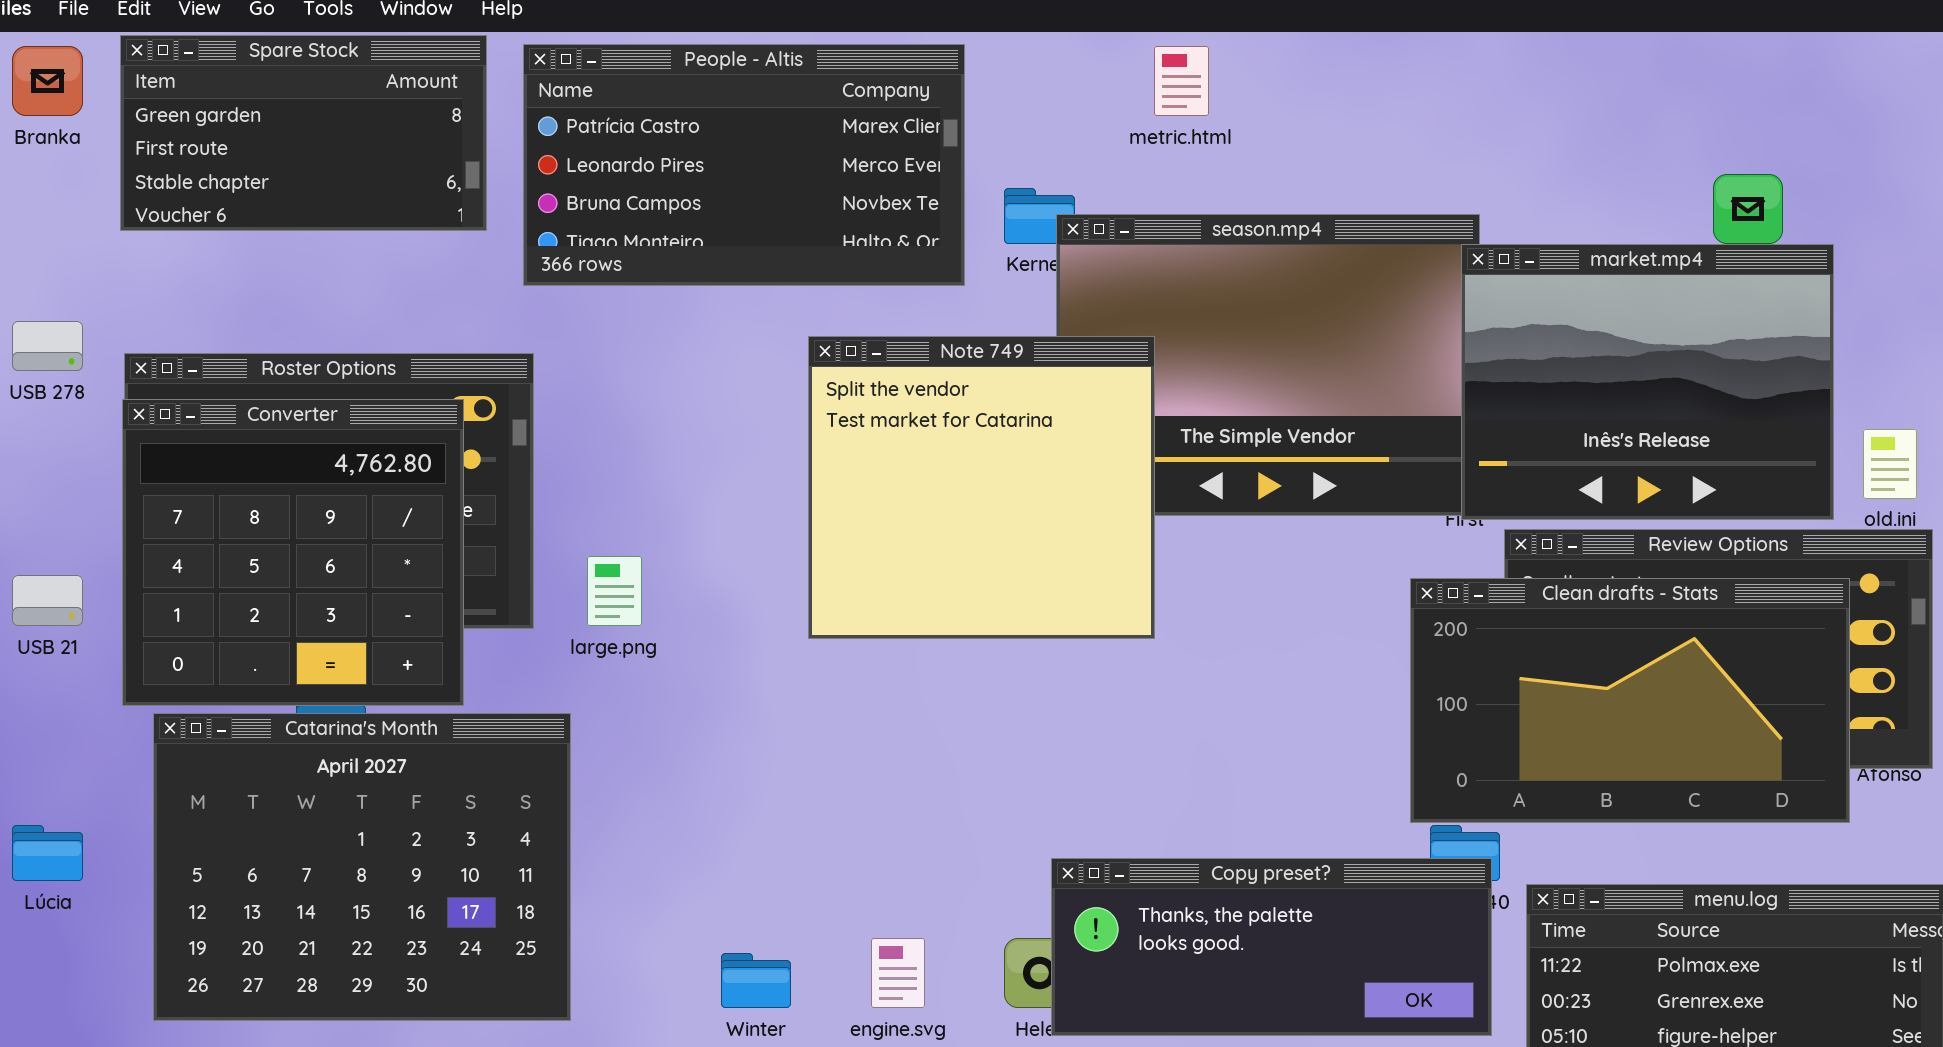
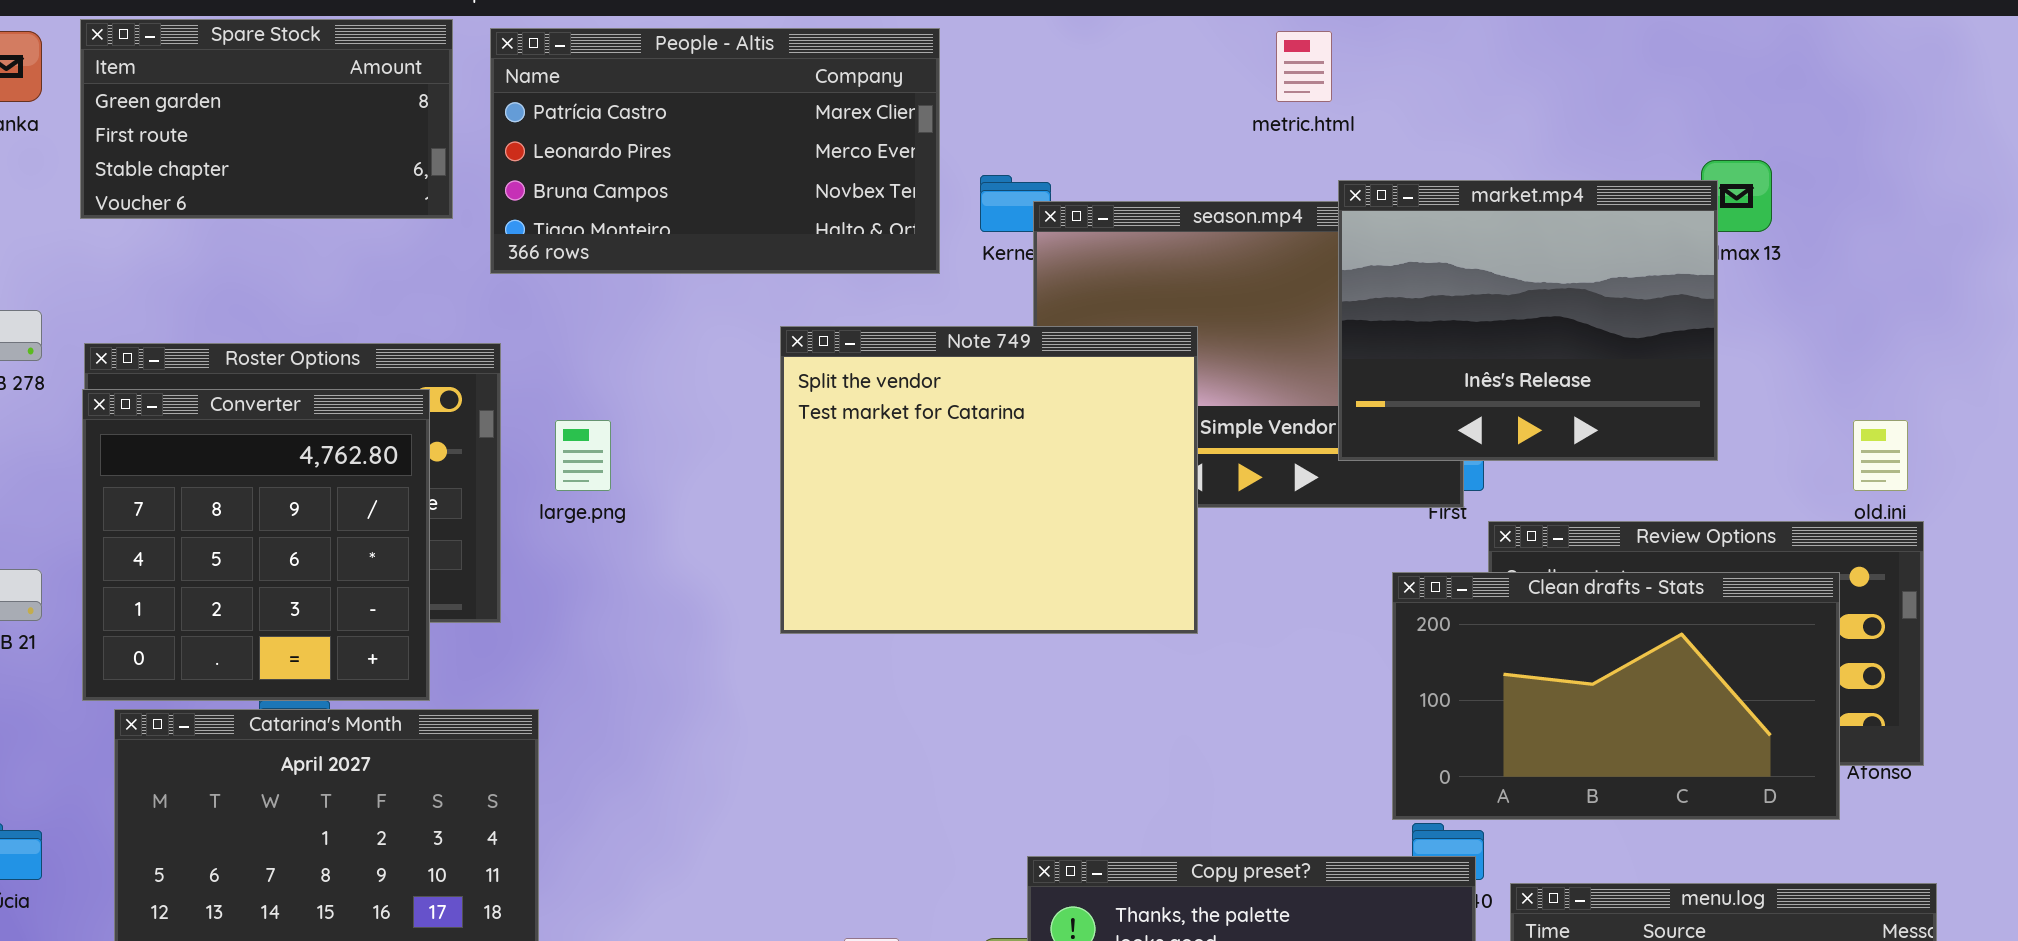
metric.html: [1154,46,1209,116] -> [1276,31,1332,102], moved
market.mp4: [1461,244,1834,520] -> [1338,180,1718,461], moved
Note 749: [808,336,1155,639] -> [780,326,1198,634], resized
large.png: [587,556,642,626] -> [555,420,611,491], moved

